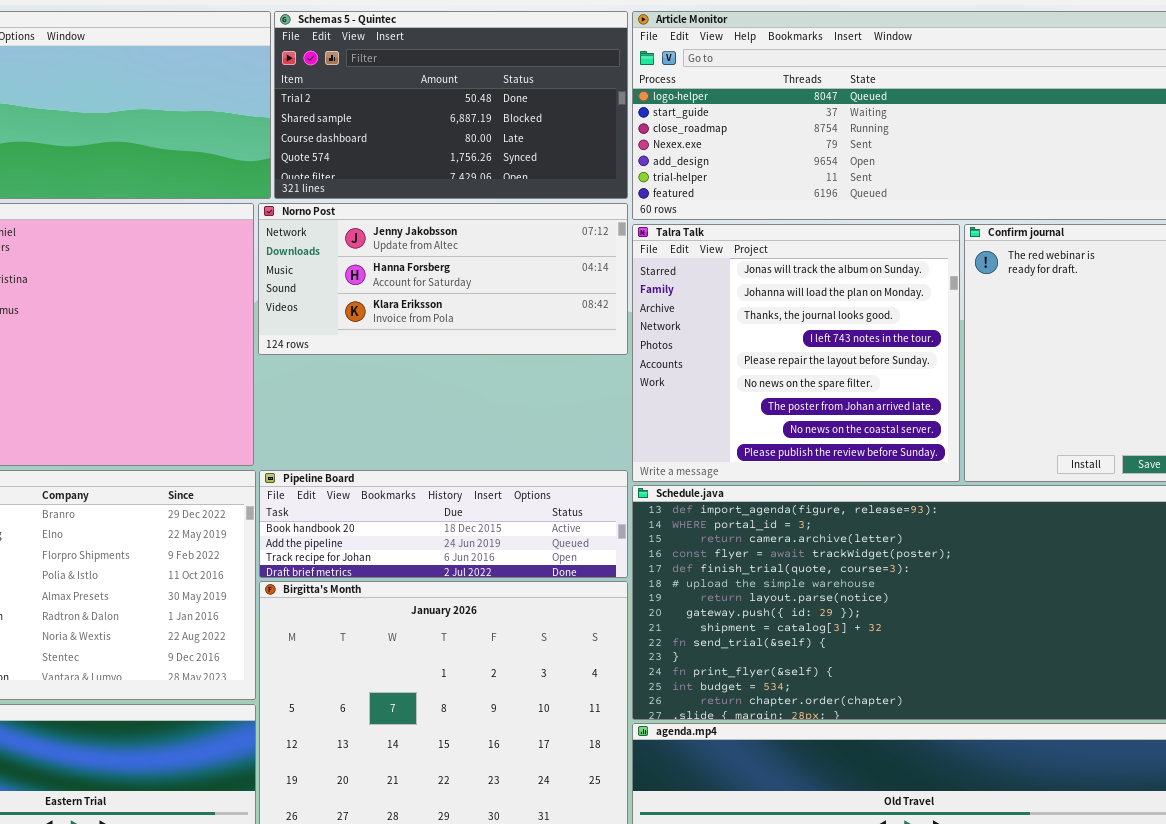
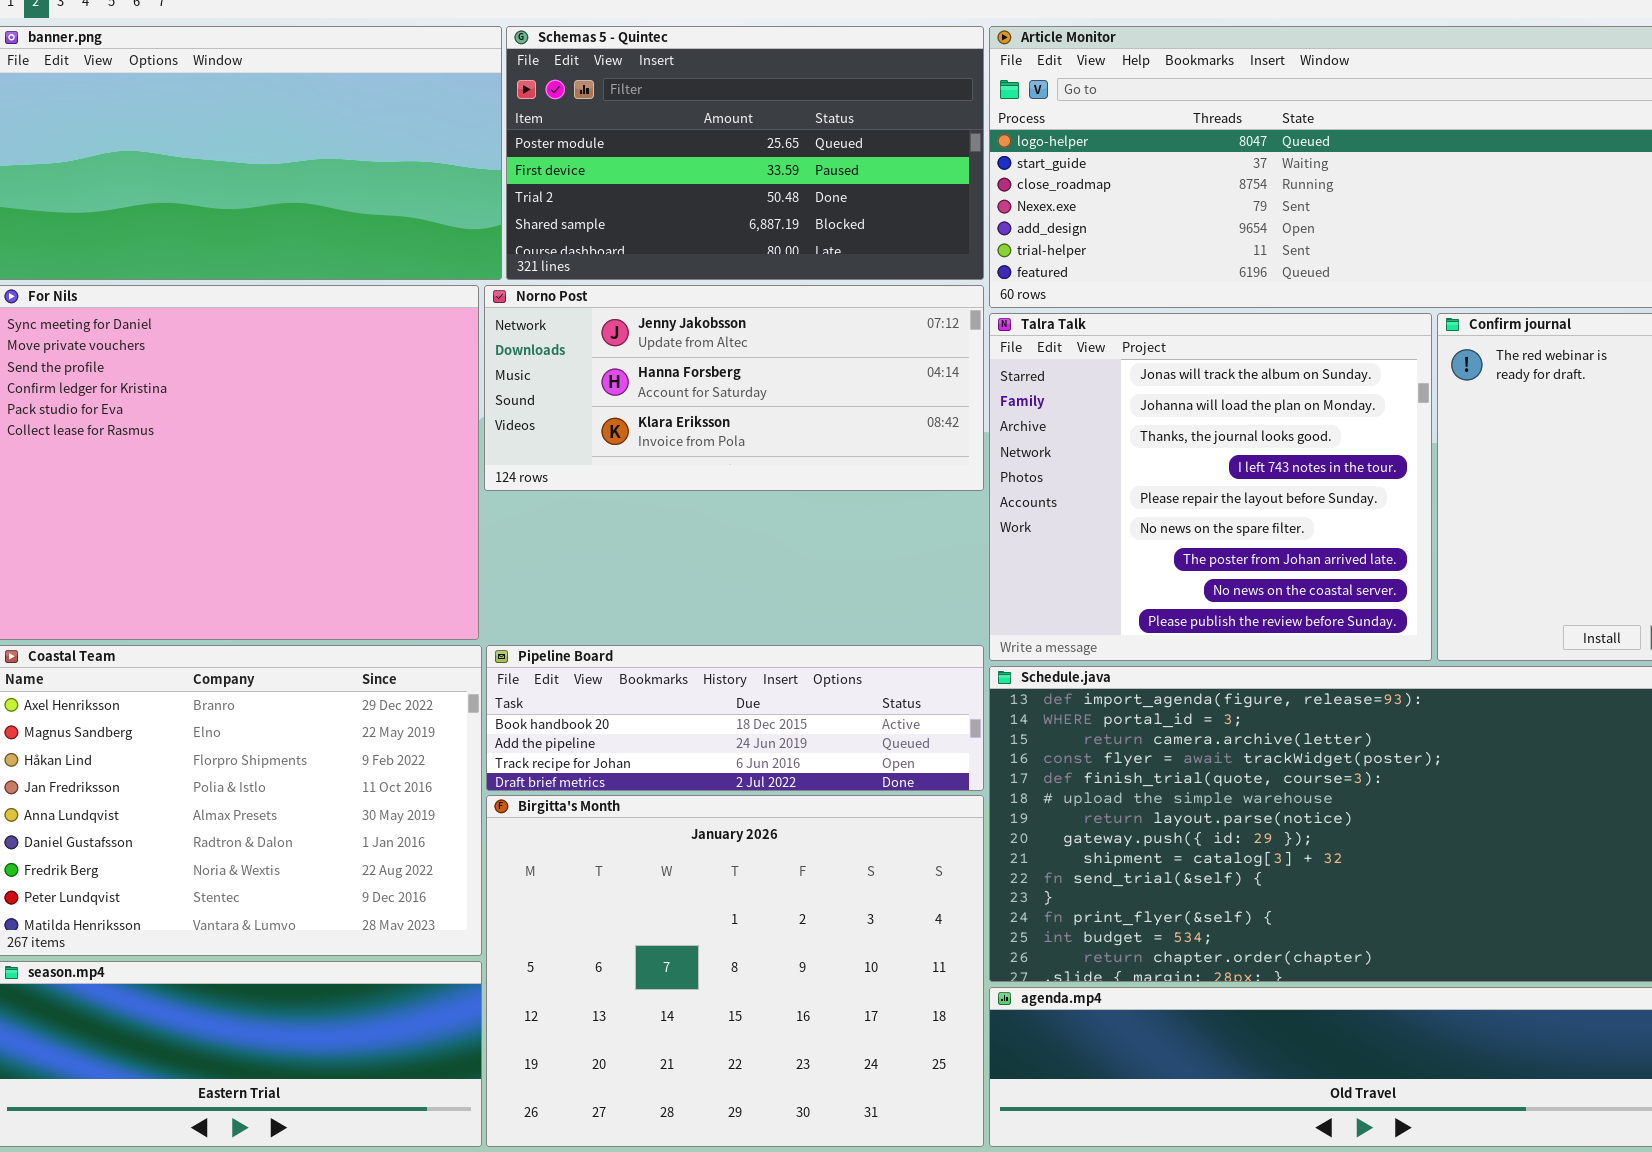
Schemas 5 - Quintec: [274,11,628,199] -> [506,26,984,280], scrolled up 2 rows

